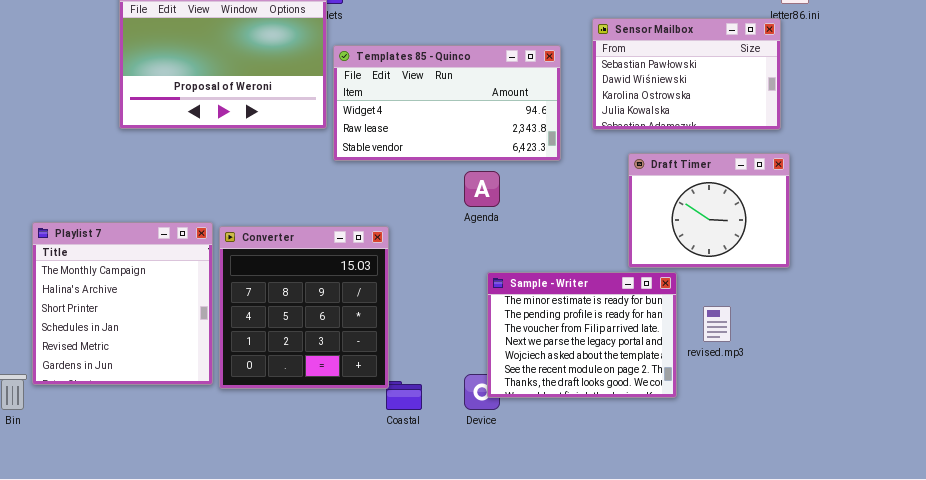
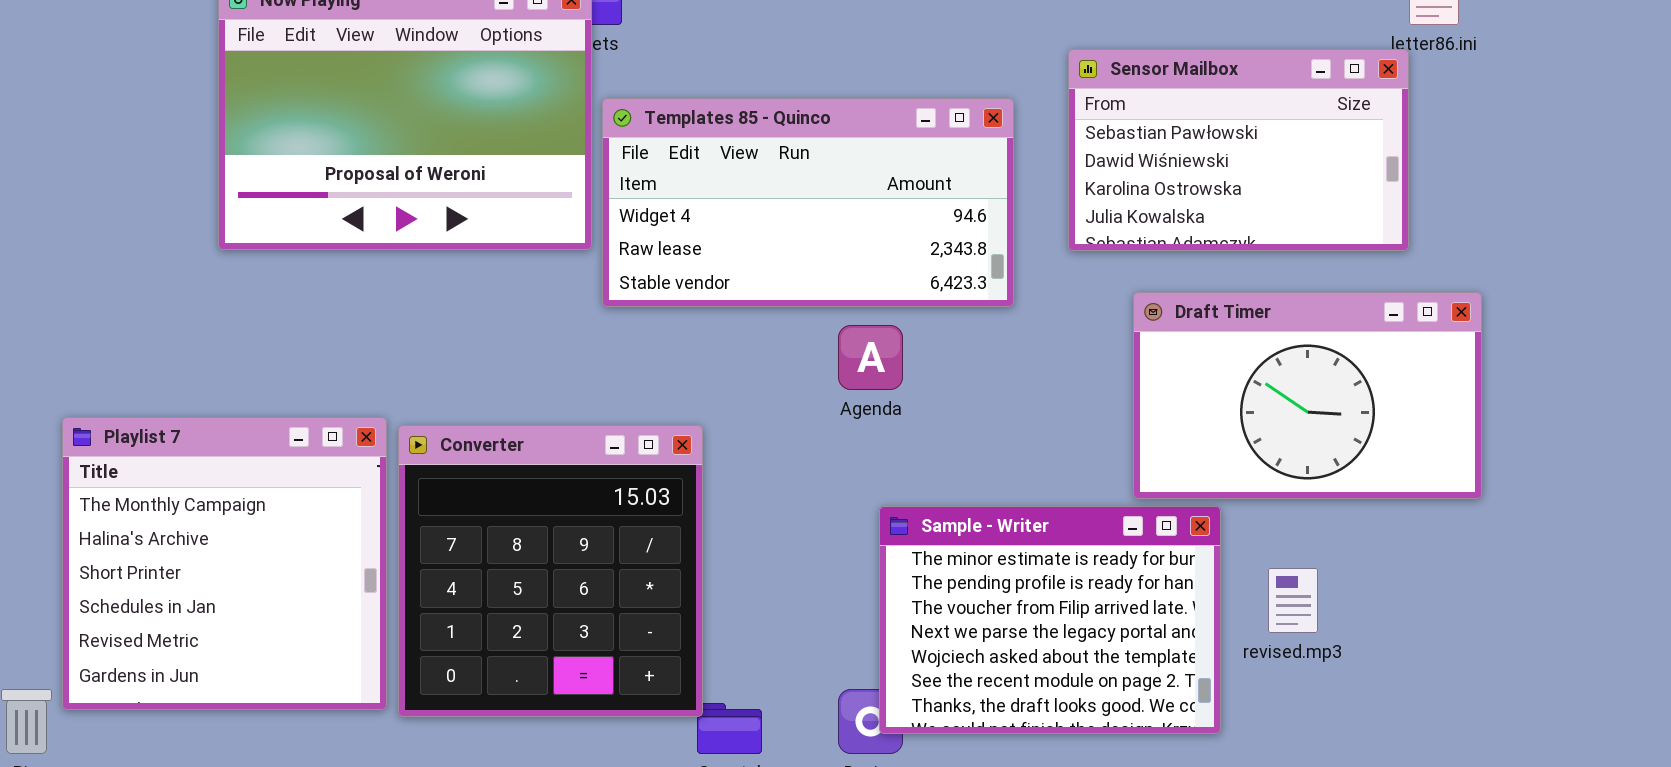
Draft Timer: [628,153,790,268] -> [1133,292,1482,499], resized

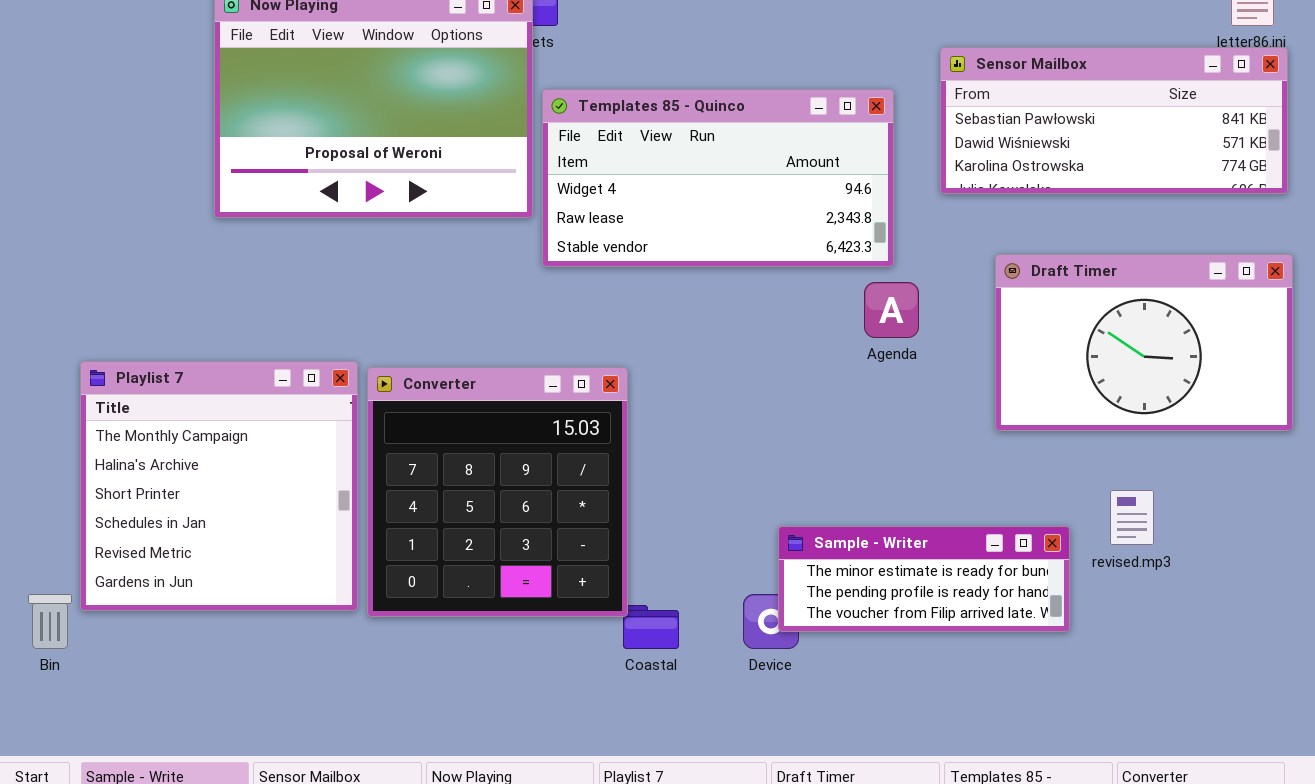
Sensor Mailbox: [1068,49,1409,251] -> [940,47,1288,194], resized
Agenda: [838,325,903,390] -> [864,282,919,338], moved
Sample - Writer: [879,506,1221,734] -> [778,526,1070,632], resized

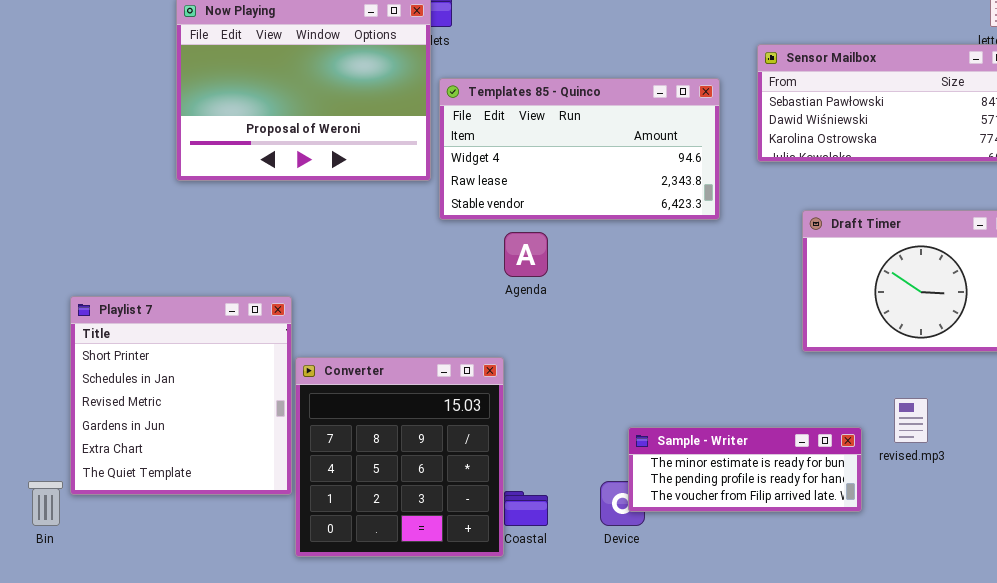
Agenda: [864,282,919,338] -> [504,232,548,277], moved
Playlist 7: [80,361,358,611] -> [70,296,292,495], scrolled down 2 rows
Converter: [367,367,628,617] -> [295,357,504,557], moved

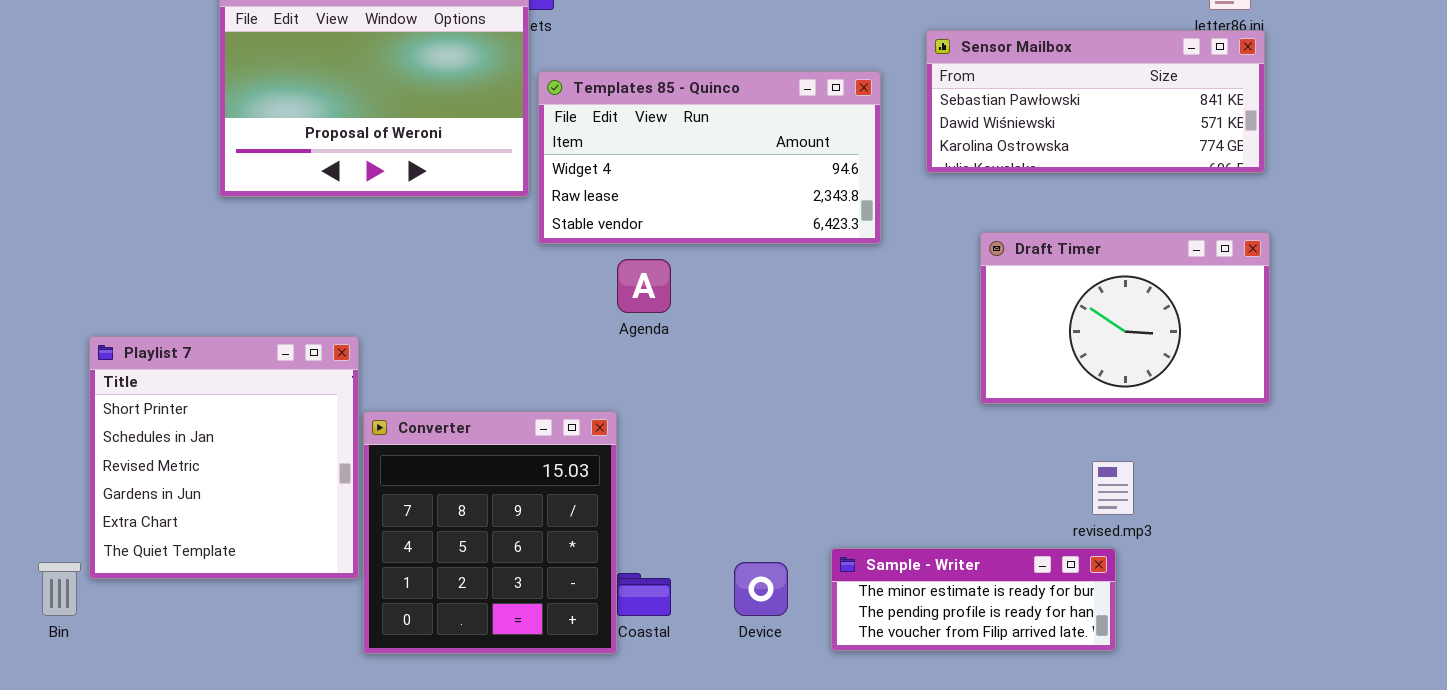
Sample - Writer: [628,427,862,512] -> [831,548,1116,651], moved

